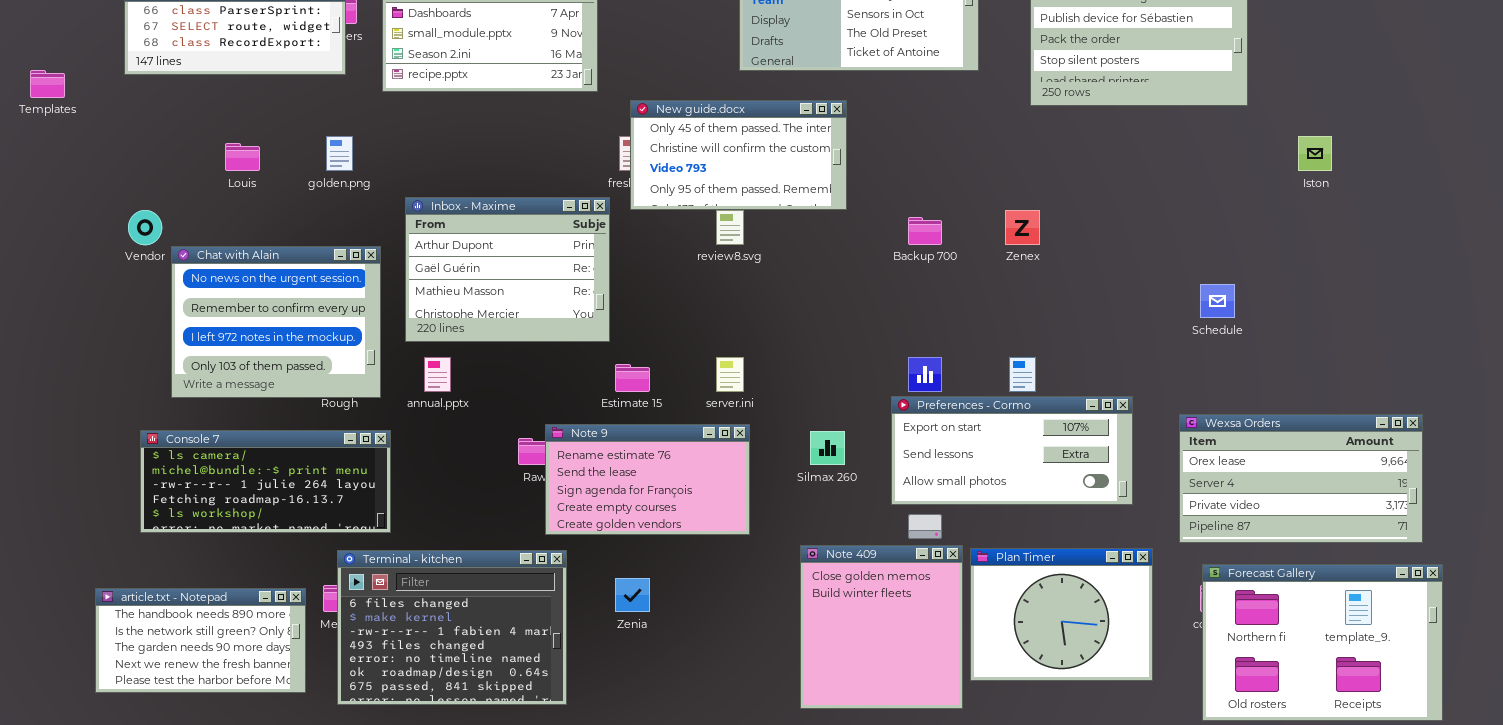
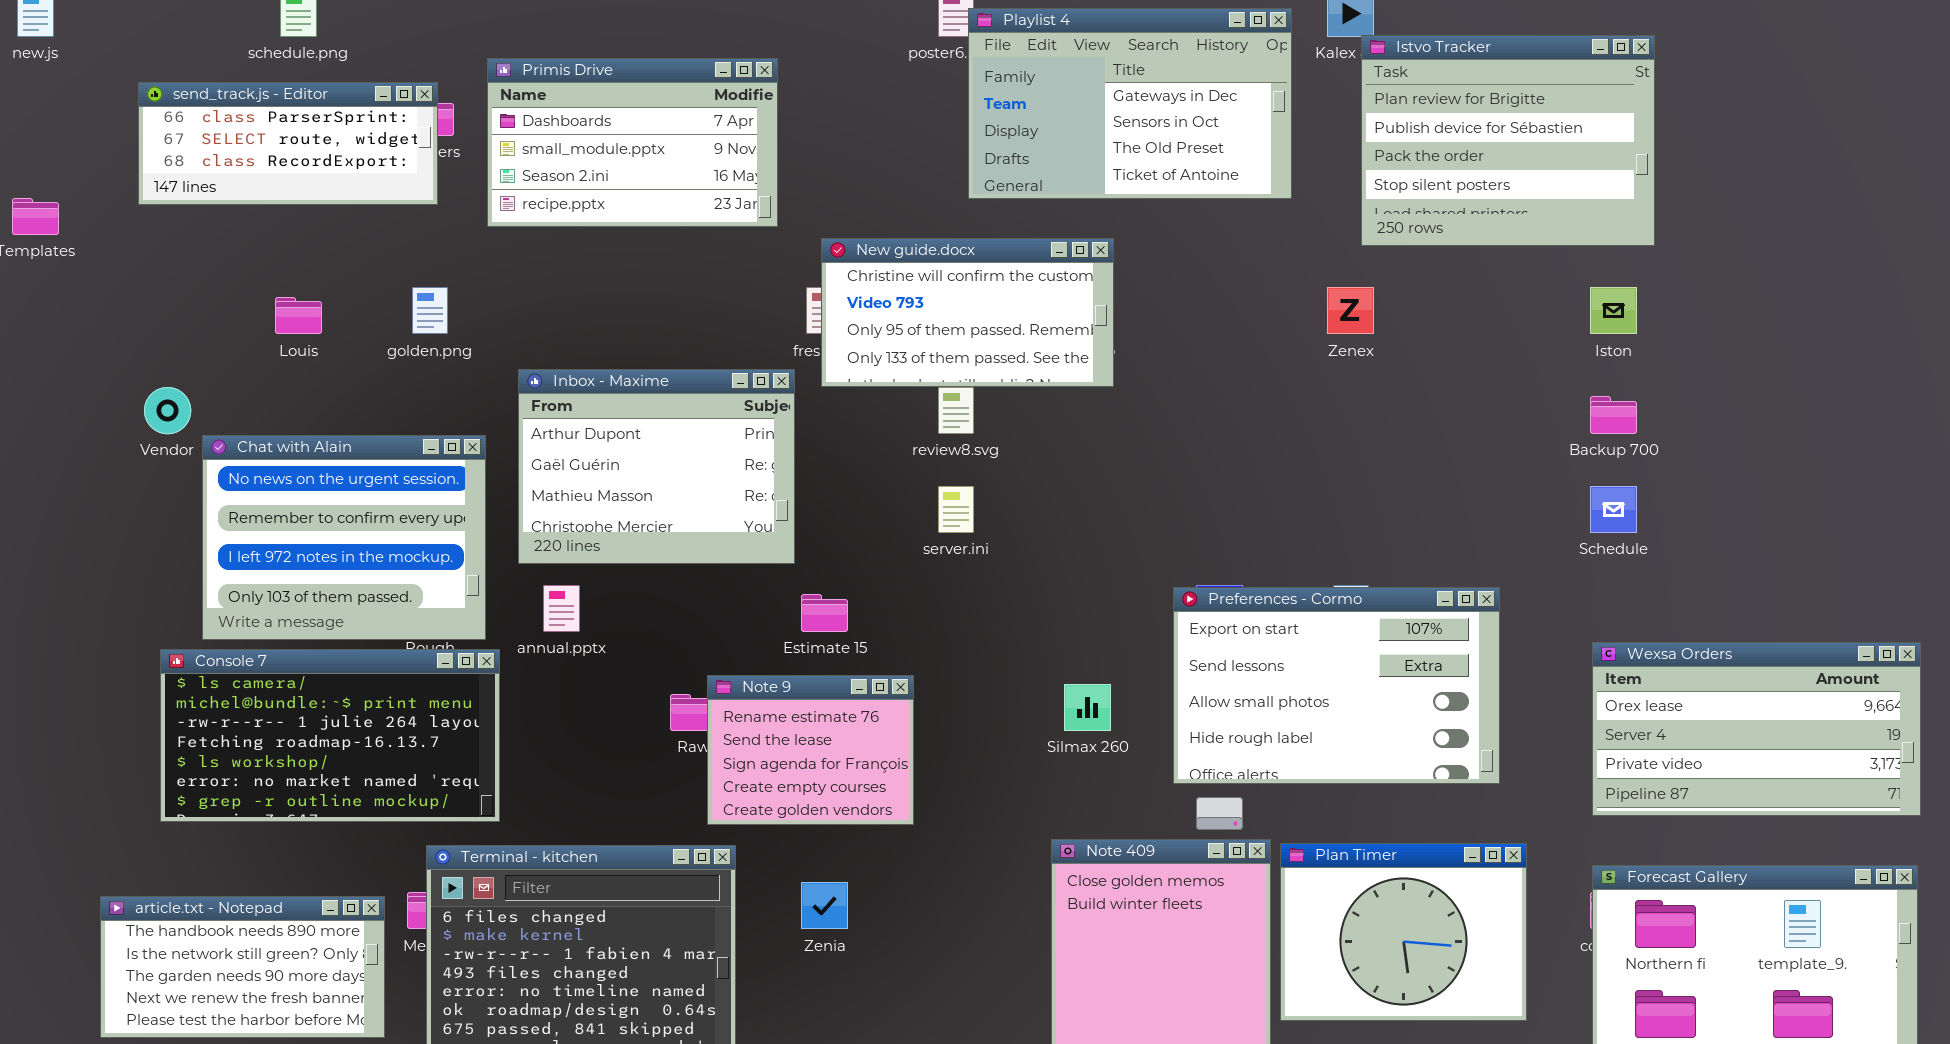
New guide.docx: [630,100,847,210] -> [821,238,1114,387], scrolled down 1 row
Iston: [1298,136,1332,171] -> [1590,287,1637,334], moved
Zenex: [1005,210,1040,245] -> [1327,287,1374,334], moved
Backup 700: [908,217,942,245] -> [1590,396,1637,434], moved
server.ini: [716,357,744,392] -> [938,486,974,533], moved
Preferences - Cormo: [891,396,1133,505] -> [1173,587,1500,784], resized
Wexsa Orders: [1179,414,1423,543] -> [1592,642,1921,816], moved
Note 9: [545,424,750,535] -> [707,675,914,825], resized
Console 7: [140,430,391,533] -> [160,649,500,822], resized

